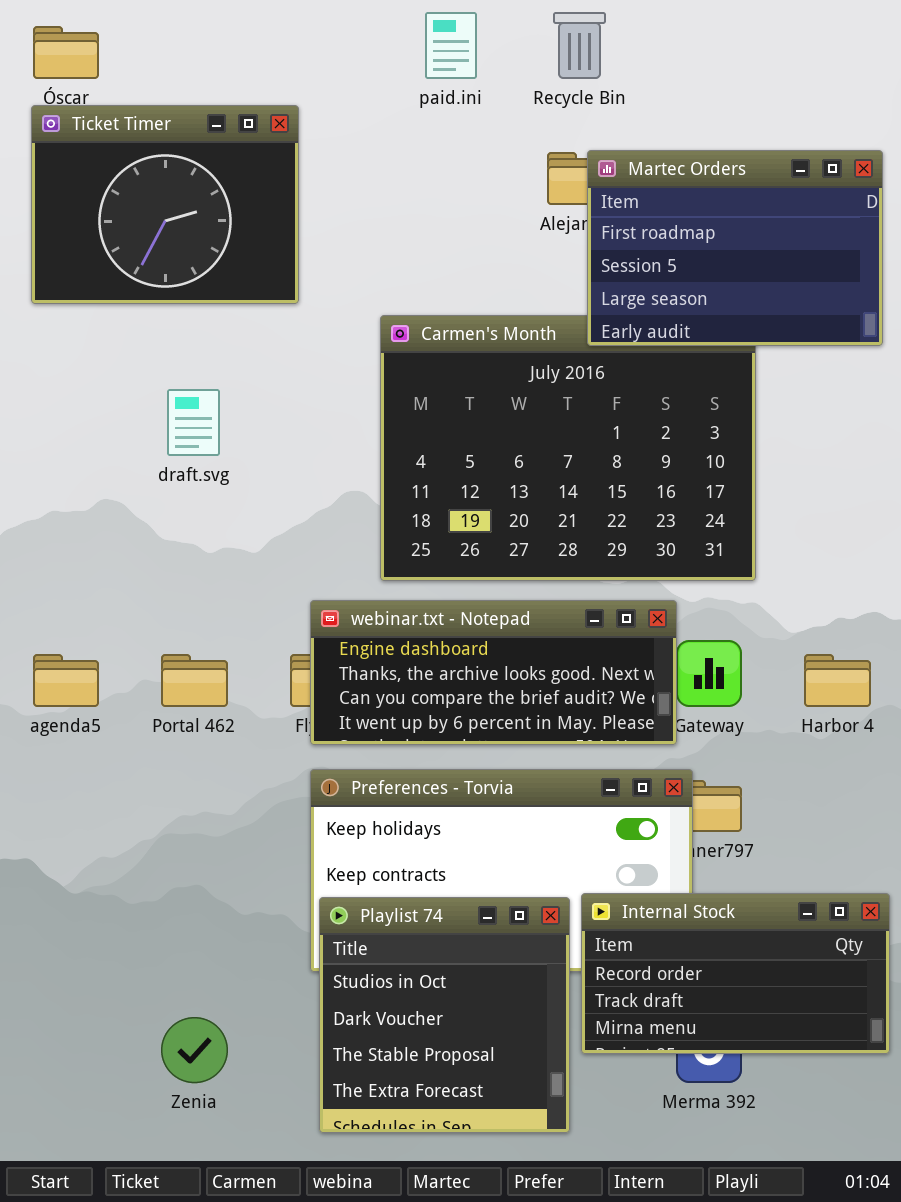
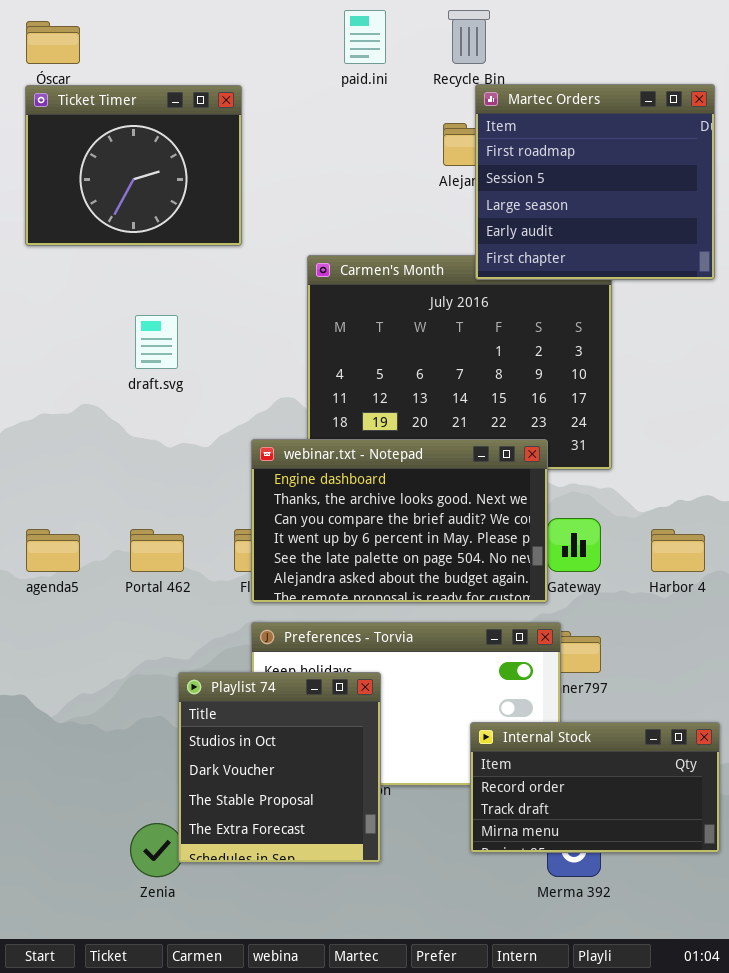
Martec Orders: [587,150,883,346] -> [475,84,715,280], resized
webinar.txt - Notepad: [310,600,677,745] -> [251,439,548,603], resized
Playlist 74: [319,897,570,1133] -> [178,672,381,863], moved

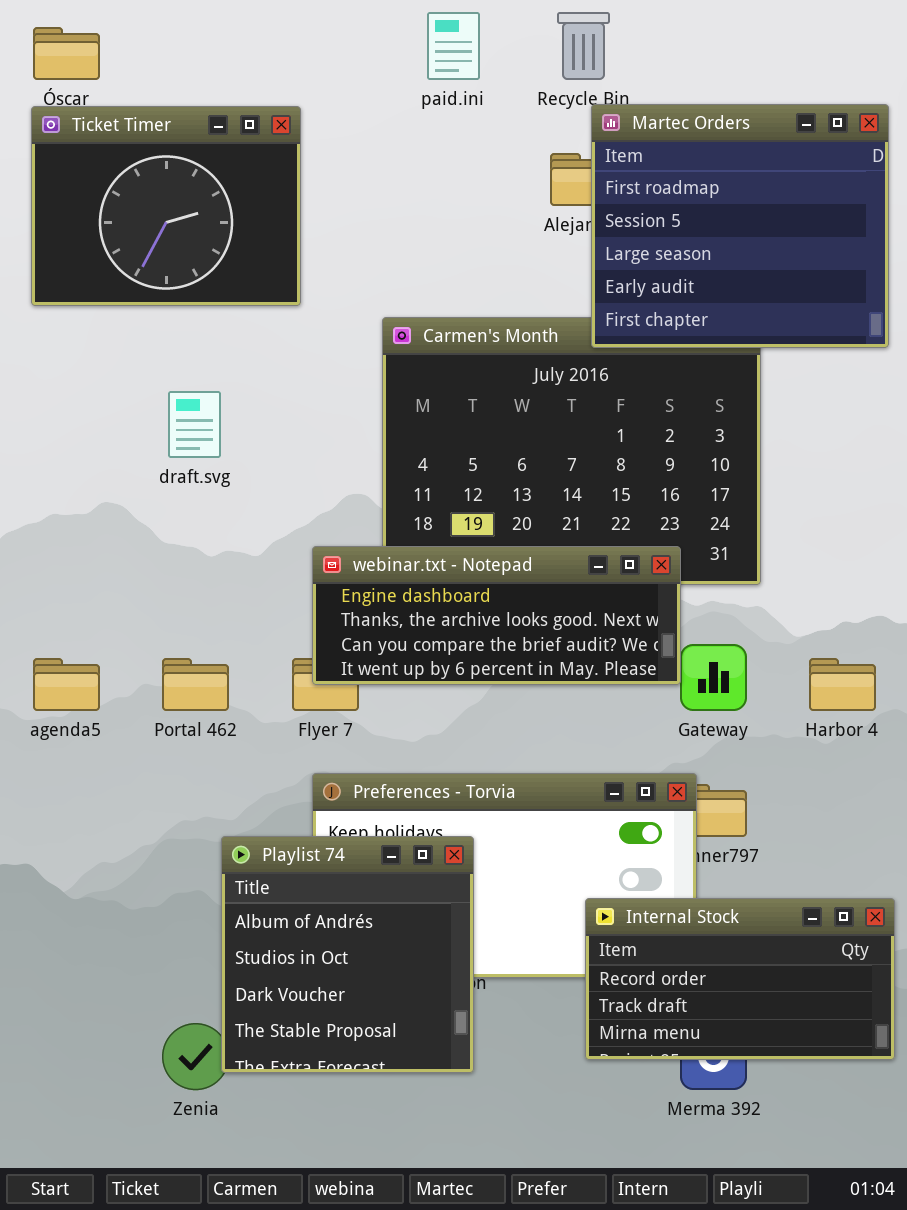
webinar.txt - Notepad: [251,439,548,603] -> [312,546,681,685], resized
Playlist 74: [178,672,381,863] -> [221,836,474,1073], scrolled up 1 row

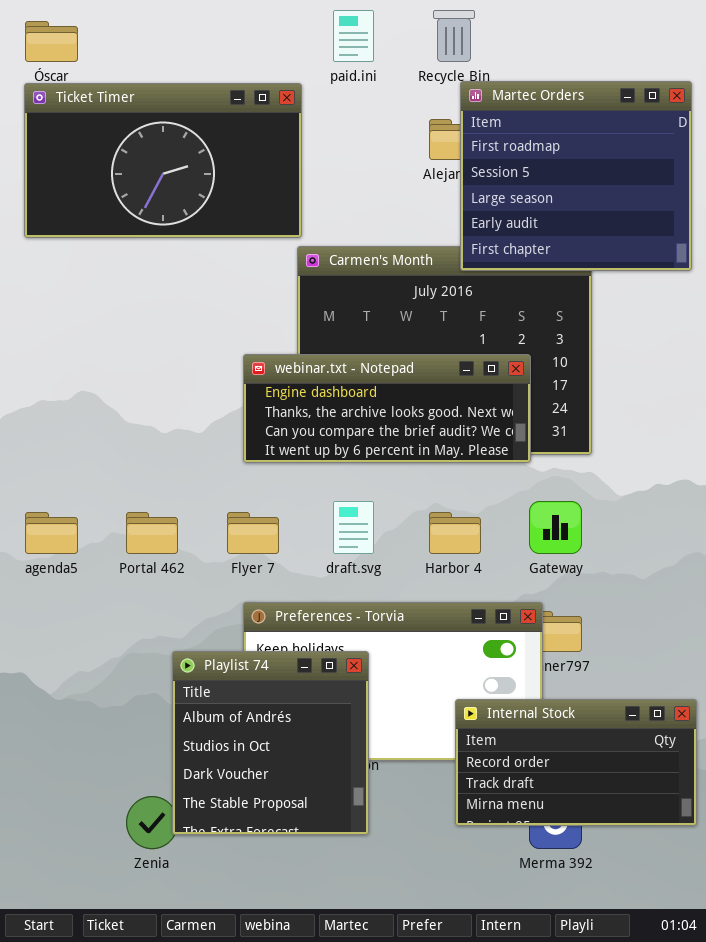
Ticket Timer: [31,106,301,306] -> [24,83,302,238], resized
draft.svg: [168,391,221,458] -> [333,501,374,554], moved
webinar.txt - Notepad: [312,546,681,685] -> [243,354,531,463], moved
Harbor 4: [809,658,876,711] -> [429,512,481,554], moved

